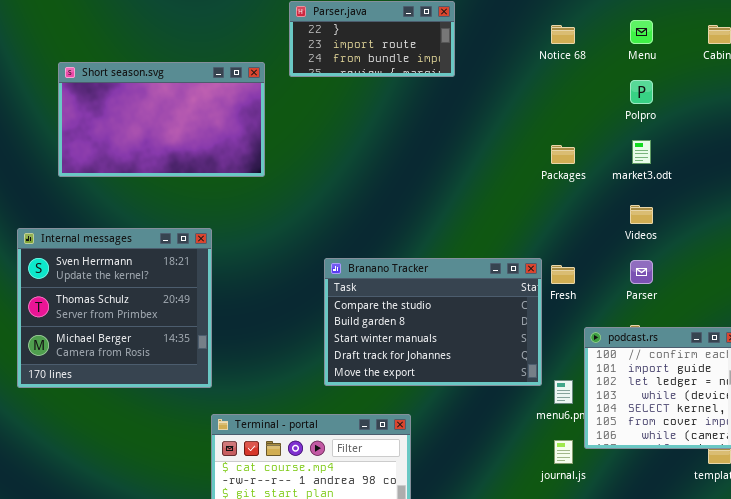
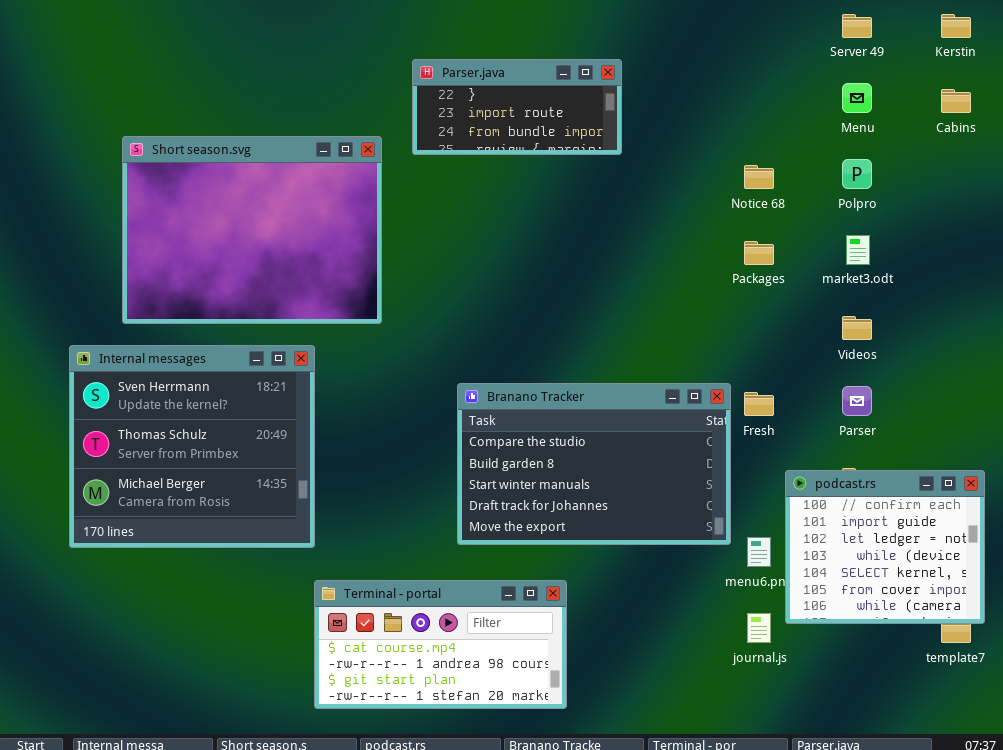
Notice 68: [551,25,575,44] -> [744,165,774,189], moved
Short season.svg: [58,62,265,177] -> [122,136,382,324], resized

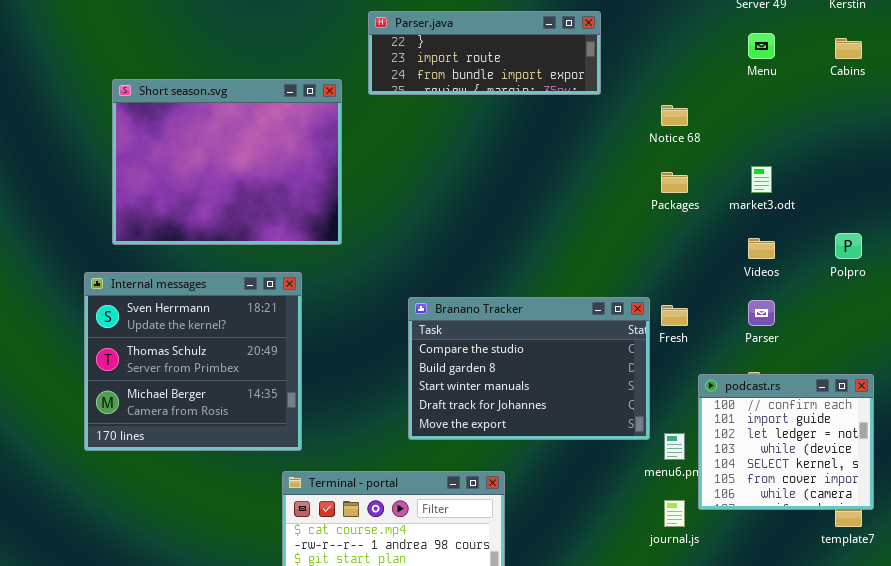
Parser.java: [412,59,622,155] -> [368,11,601,95], resized
Polpro: [842,159,872,189] -> [835,233,862,259], moved
Internal messages: [69,345,315,548] -> [84,272,302,451], moved

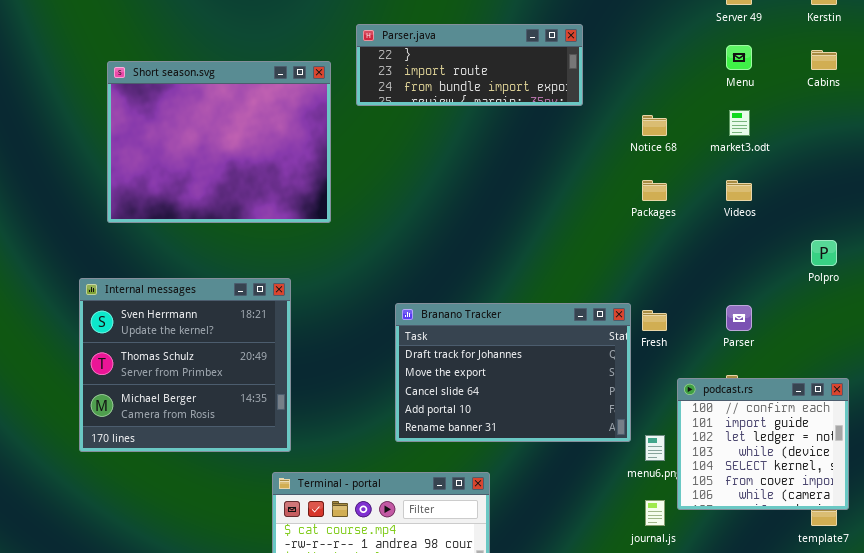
Short season.svg: [112,79,342,245] -> [107,61,331,223], moved
market3.odt: [751,166,772,193] -> [729,110,750,136], moved
Videos: [748,238,775,259] -> [726,180,752,201], moved
Branano Tracker: [408,297,650,440] -> [395,303,631,442], scrolled down 3 rows

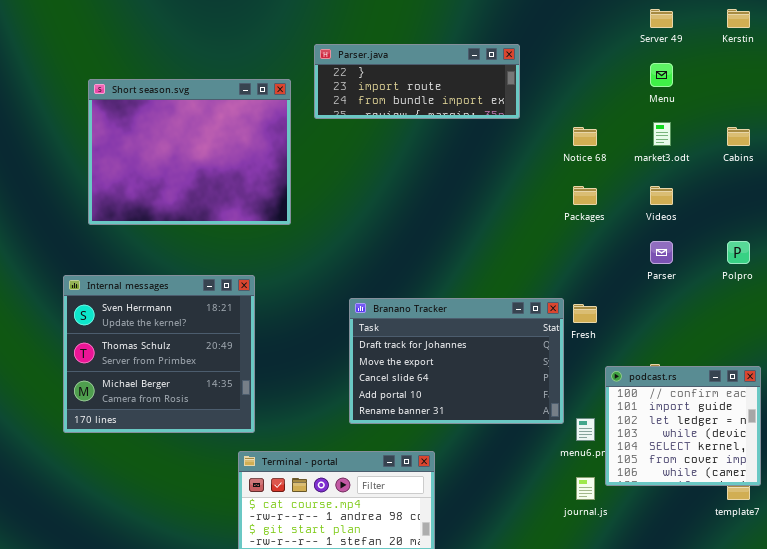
Cabins: [811,50,837,70] -> [727,127,750,146], moved
Parser: [726,305,752,331] -> [650,241,673,264], moved

